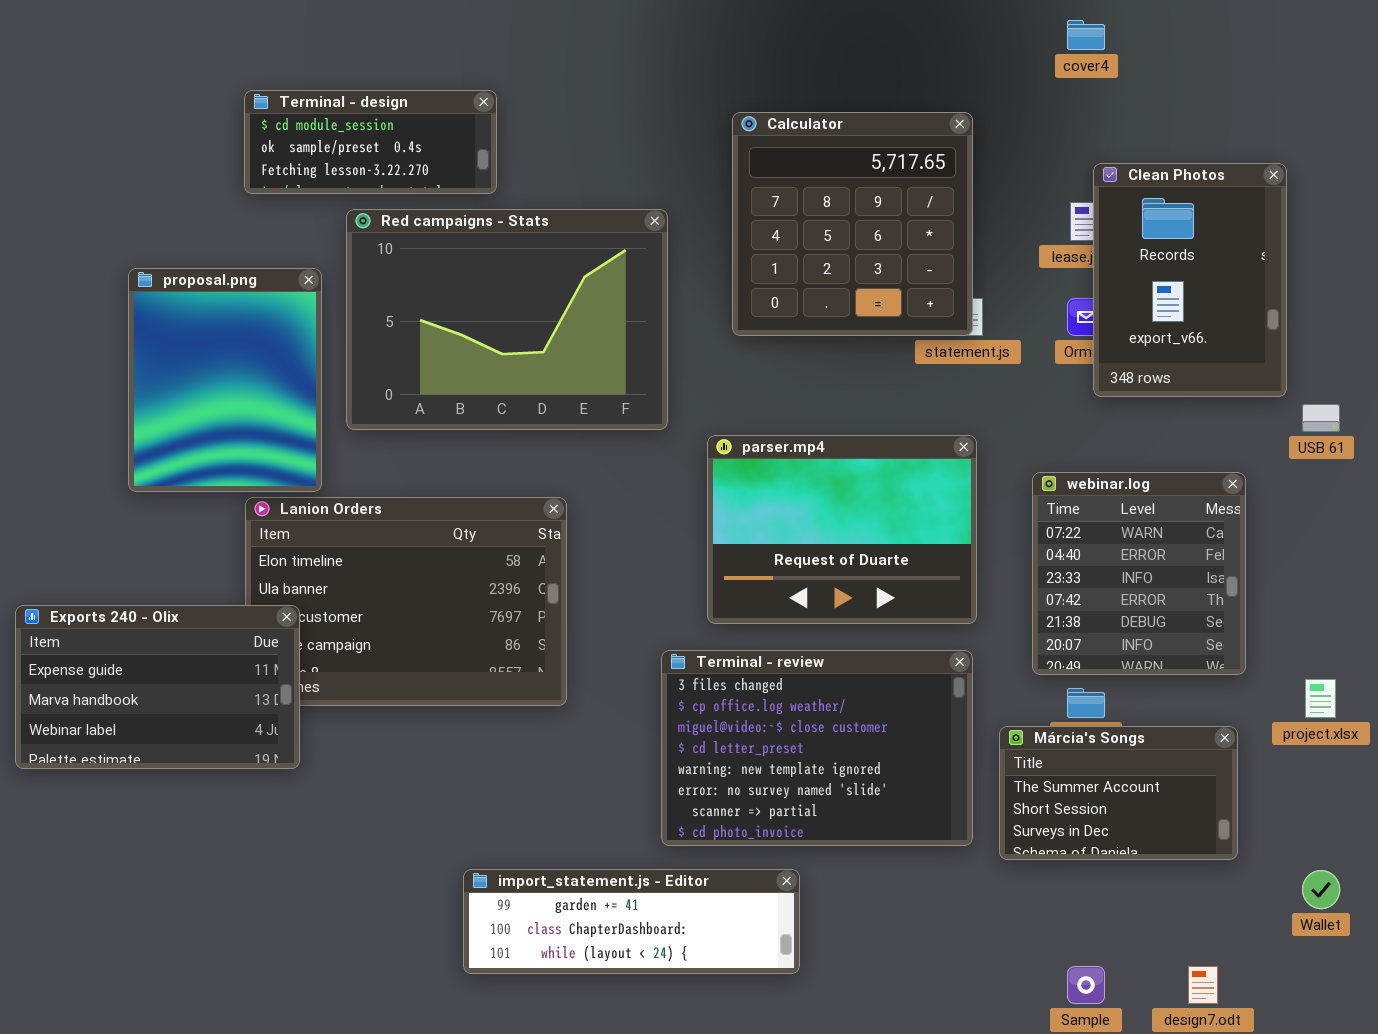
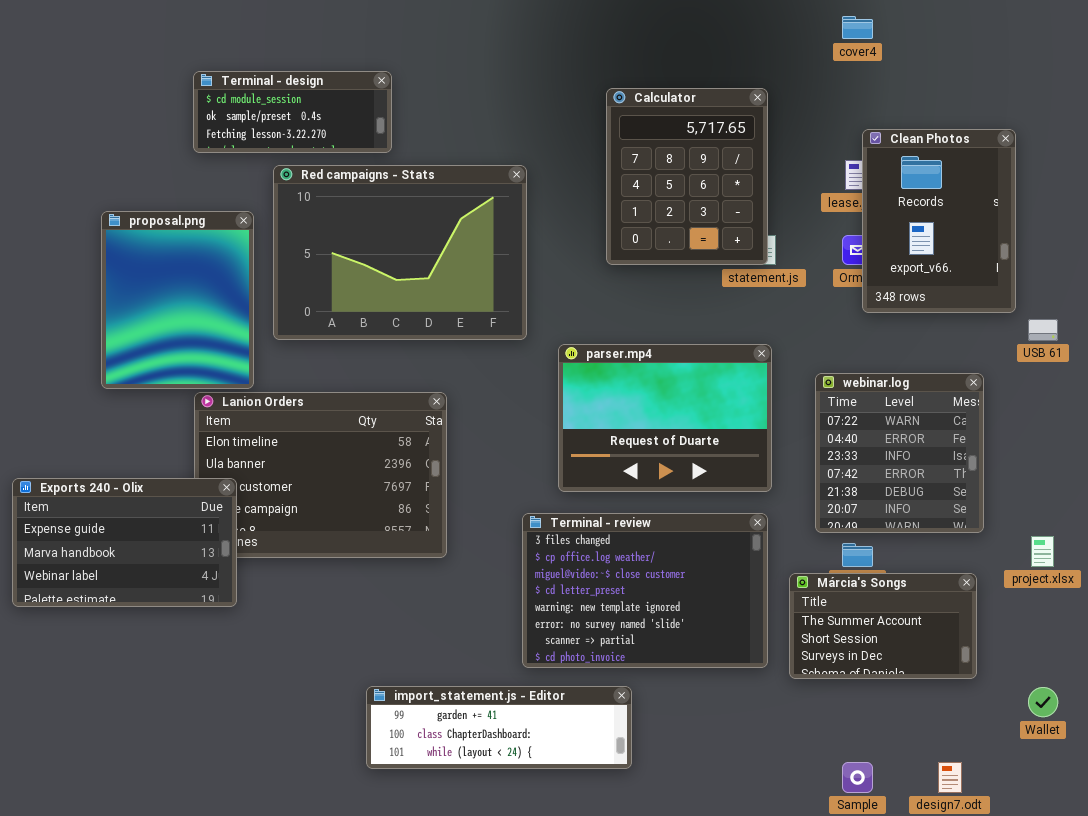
Calculator: [732,112,973,336] -> [606,88,768,265], resized

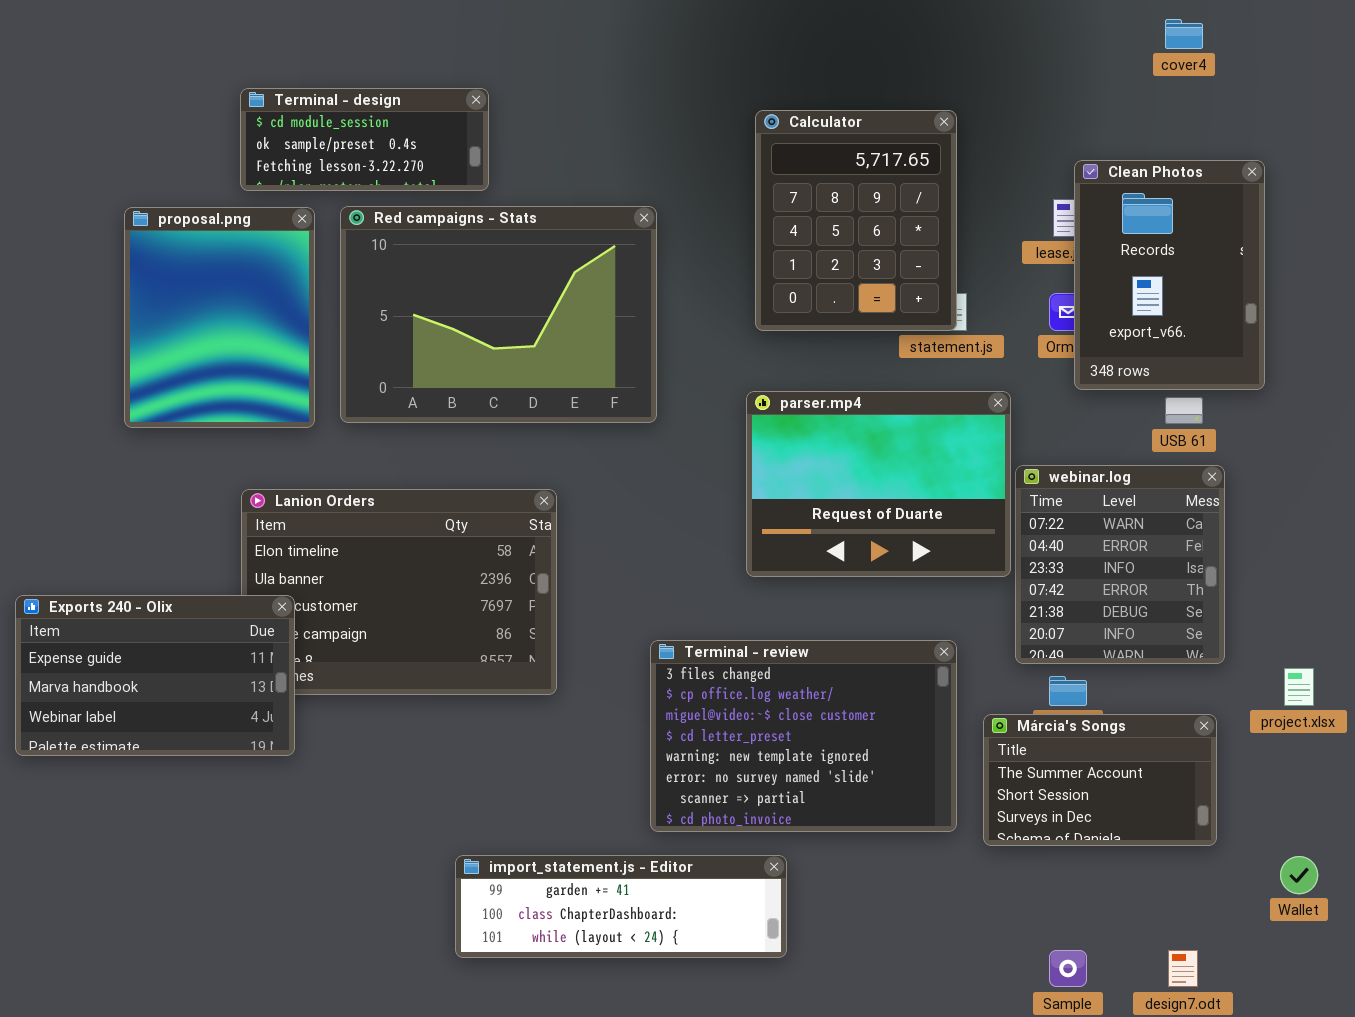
cover4: [842,16,873,39] -> [1165,19,1203,49], moved
proposal.png: [101,211,254,389] -> [124,207,315,428], moved
USB 61: [1028,319,1058,341] -> [1165,397,1203,424], moved
parser.mp4: [558,344,772,492] -> [746,391,1011,577], moved

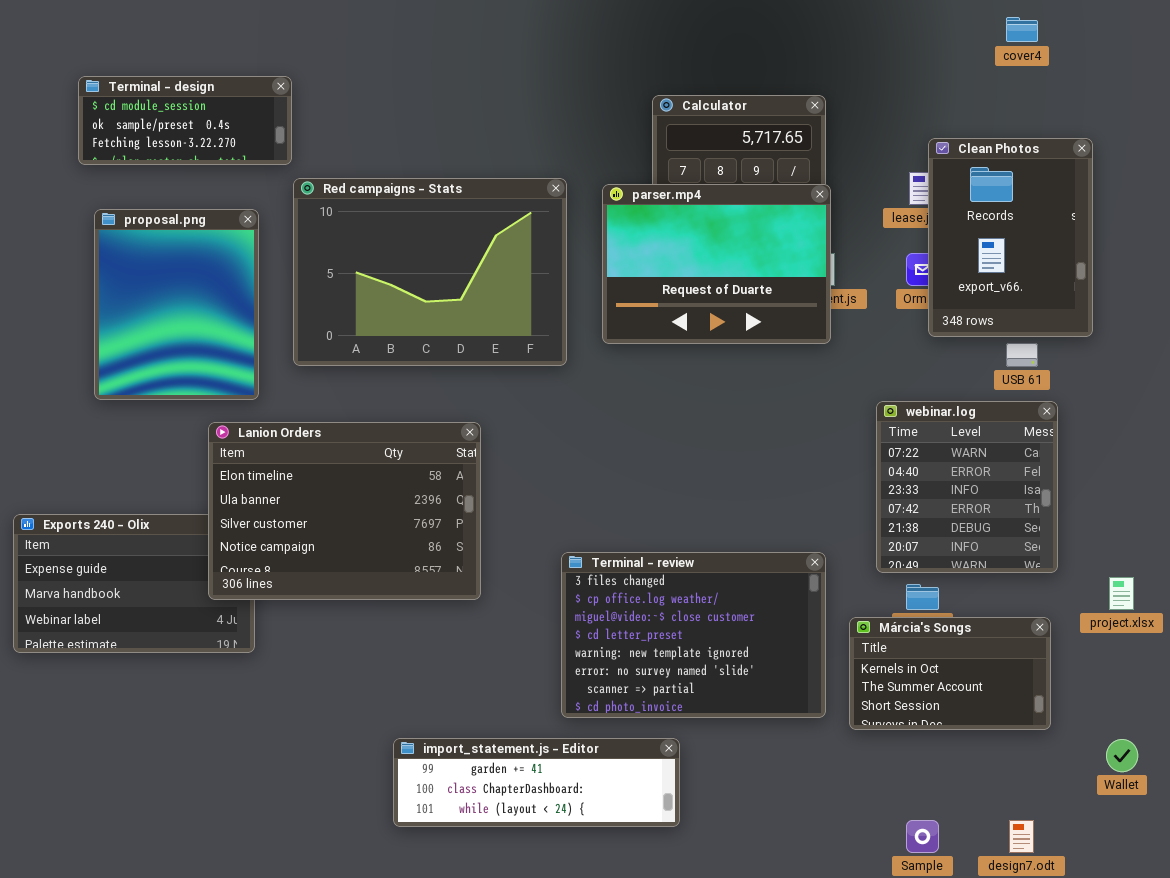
Terminal - design: [240,88,489,191] -> [78,76,292,165], moved
proposal.png: [124,207,315,428] -> [94,209,259,400], moved
parser.mp4: [746,391,1011,577] -> [602,184,831,344], moved
Lanion Orders: [241,489,557,695] -> [208,422,481,600], raised
Márcia's Songs: [983,714,1217,846] -> [849,617,1051,730], scrolled up 1 row

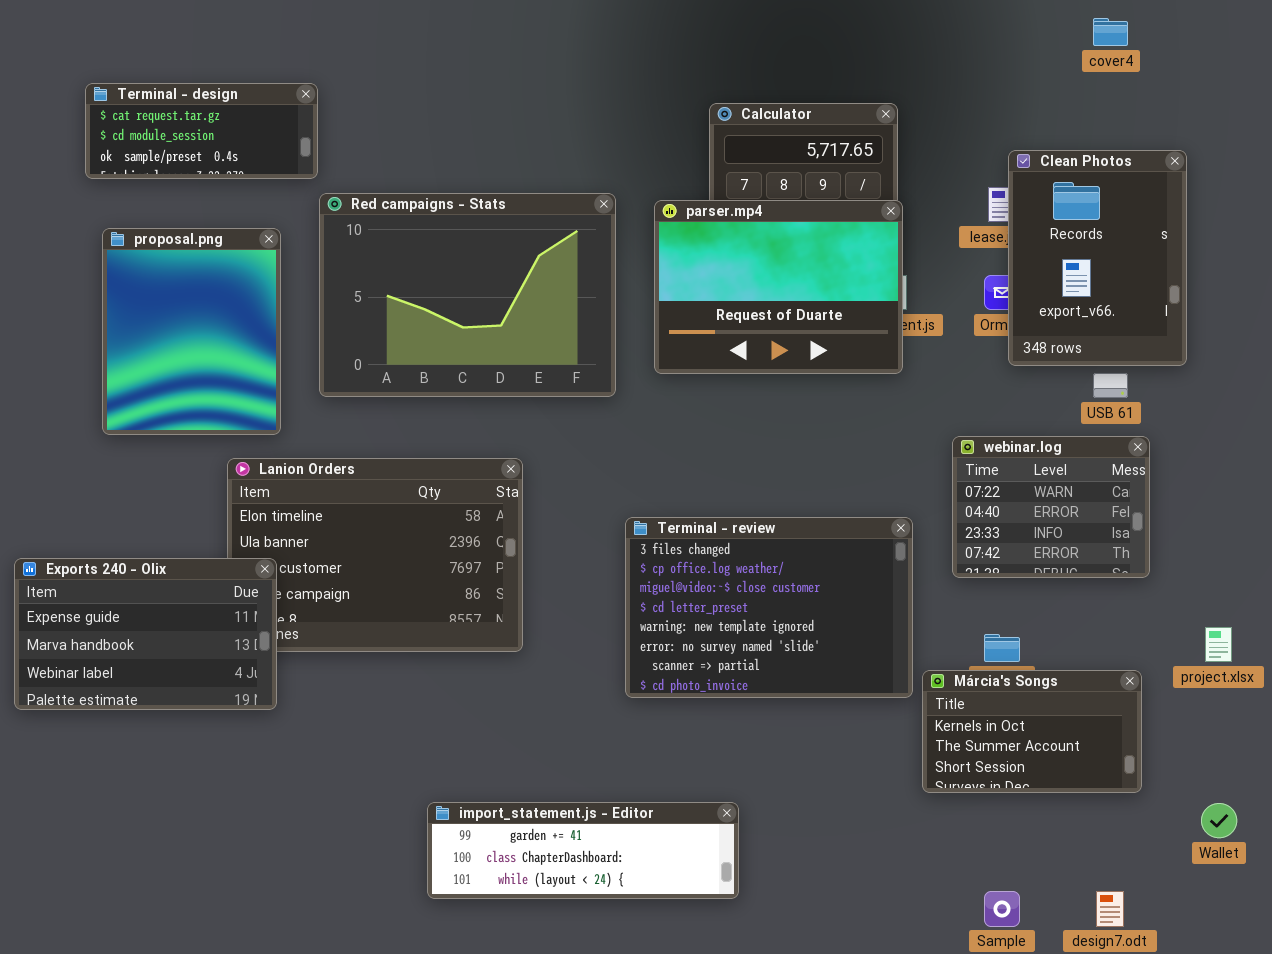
Terminal - design: [78,76,292,165] -> [85,83,318,179], scrolled up 1 row
webinar.log: [876,401,1058,573] -> [952,436,1150,578], resized
Exports 240 - Olix: [13,514,255,653] -> [14,558,277,710], raised
Terminal - review: [561,552,826,718] -> [625,517,913,698], moved

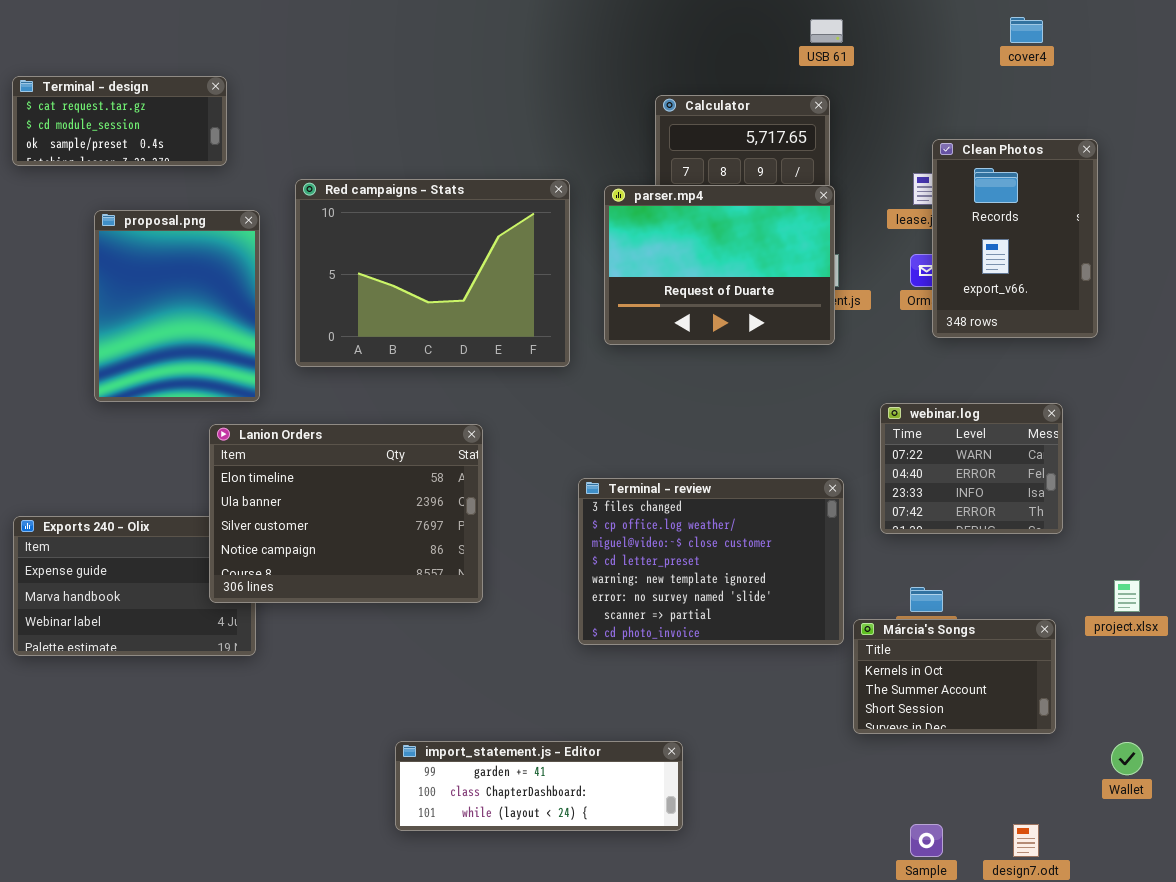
Terminal - design: [85,83,318,179] -> [12,76,227,166], moved
USB 61: [1093,373,1128,398] -> [810,19,843,43], moved
Lanion Orders: [227,458,523,652] -> [209,424,483,603], raised

